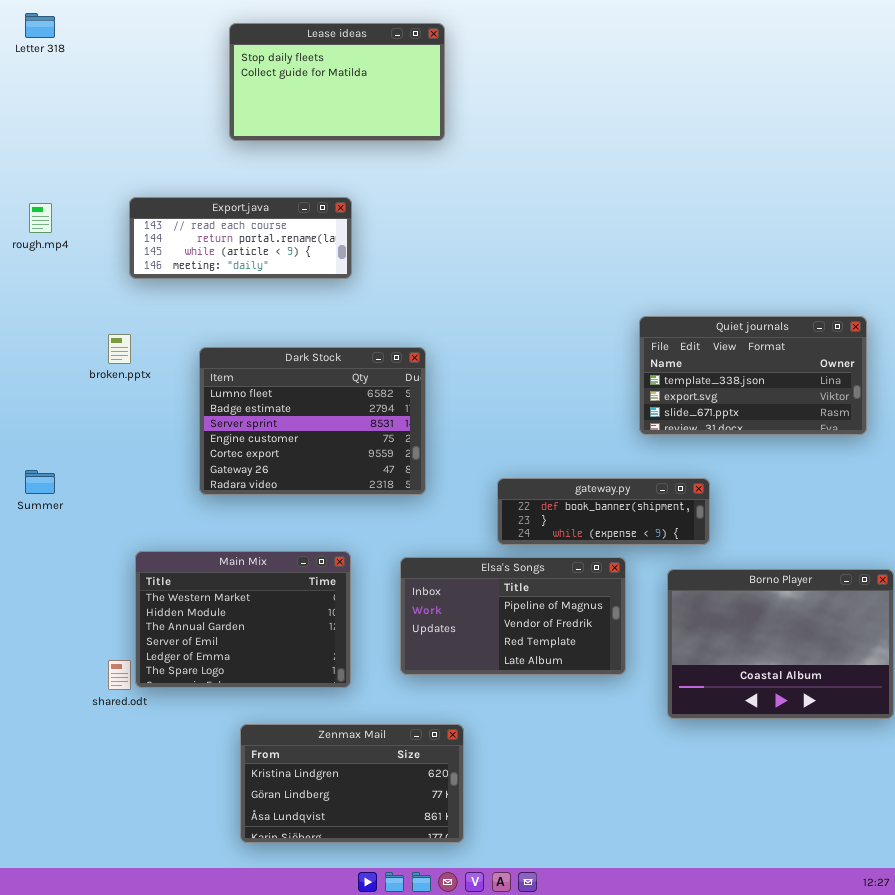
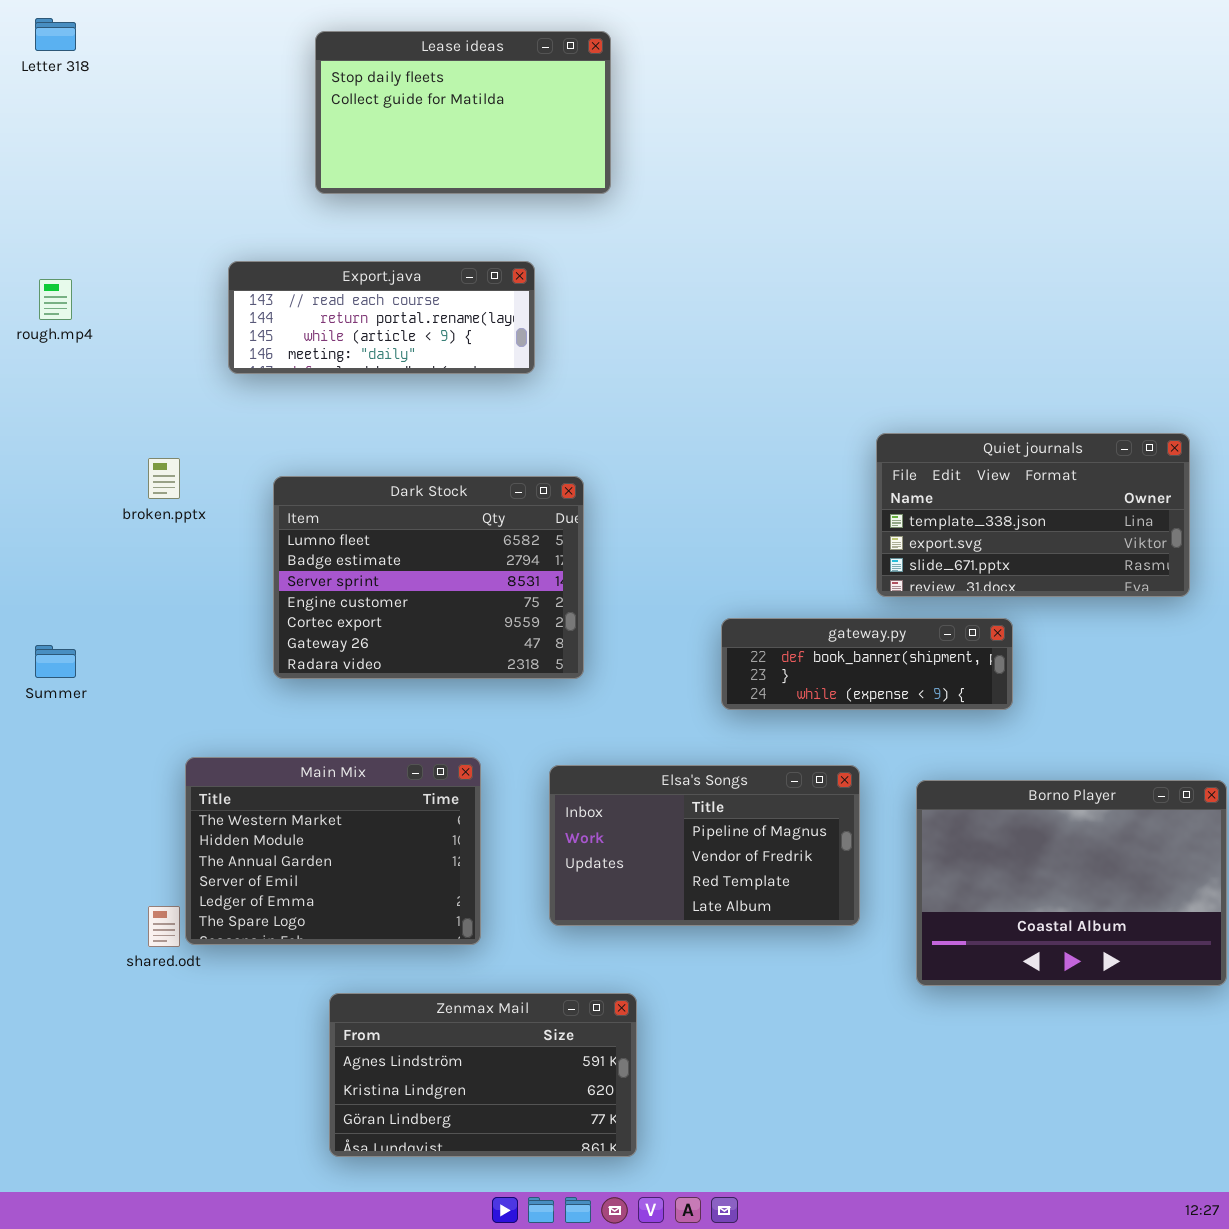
Export.java: [129,197,352,279] -> [228,261,535,374], moved
gateway.py: [497,478,710,545] -> [721,618,1013,710], moved
Zenmax Mail: [240,724,464,843] -> [329,993,637,1157], scrolled up 1 row

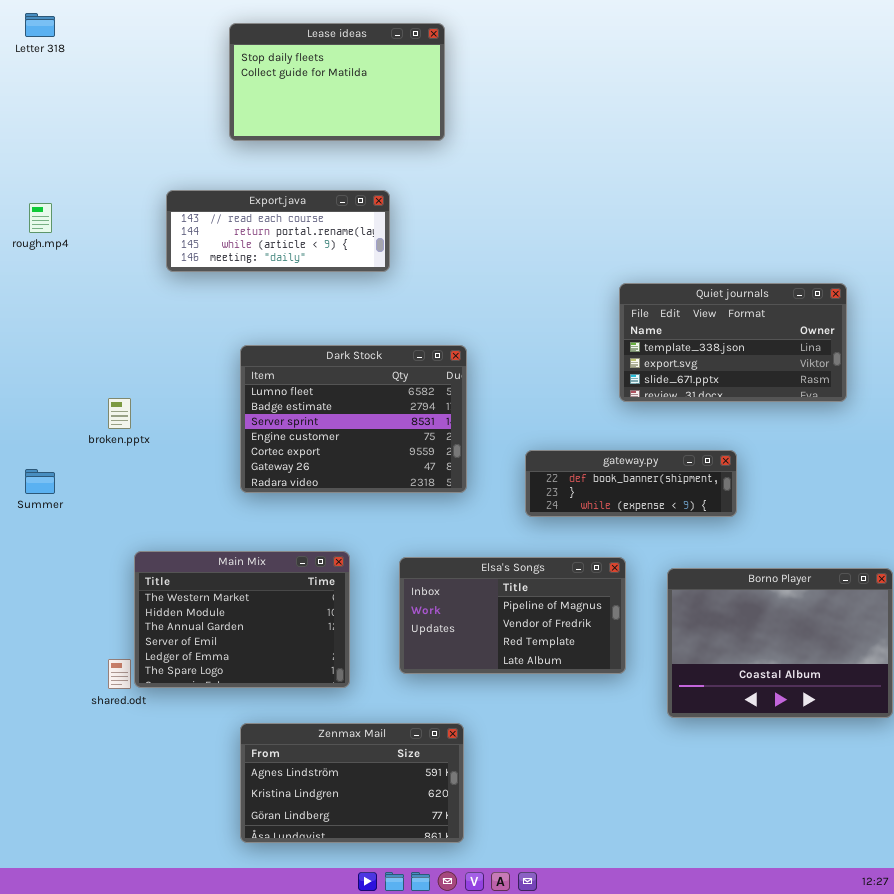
Quiet journals: [876,433,1190,597] -> [619,283,847,402], moved
broken.pptx: [148,458,180,499] -> [108,398,131,429], moved
Dark Stock: [273,476,584,679] -> [240,345,467,493], moved

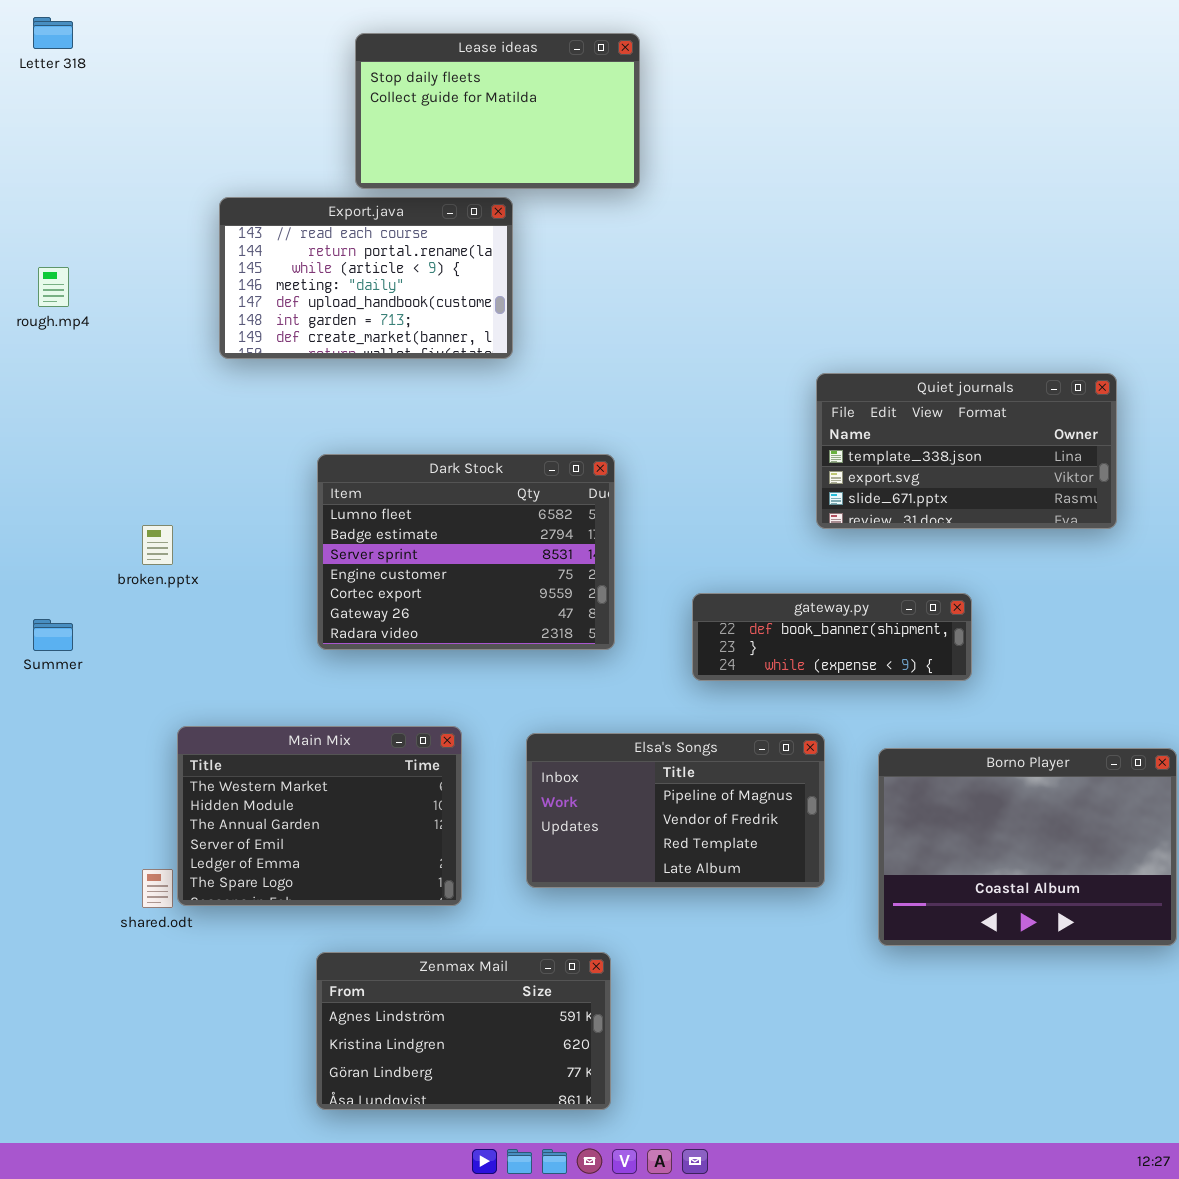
Lease ideas: [229,23,445,141] -> [355,33,640,189], moved
Export.java: [166,190,390,272] -> [219,197,513,359], resized

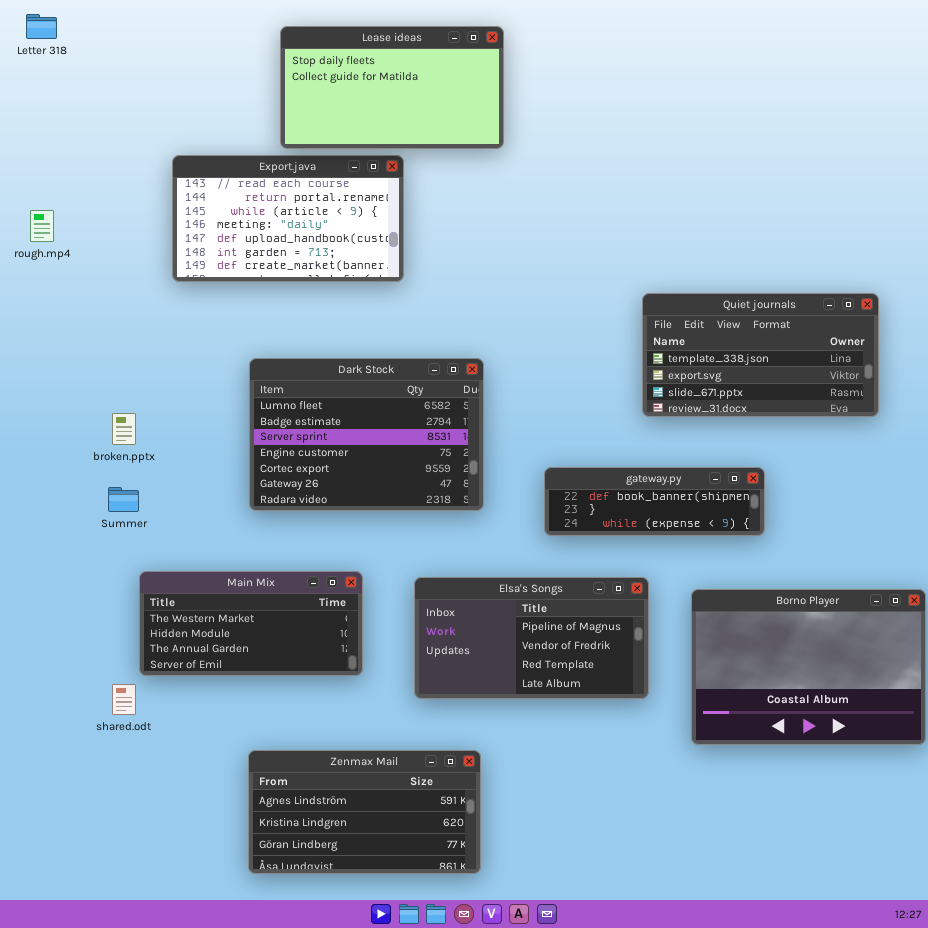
Summer: [33,619,73,651] -> [108,487,139,512], moved
Main Mix: [177,726,462,906] -> [139,571,363,676], resized

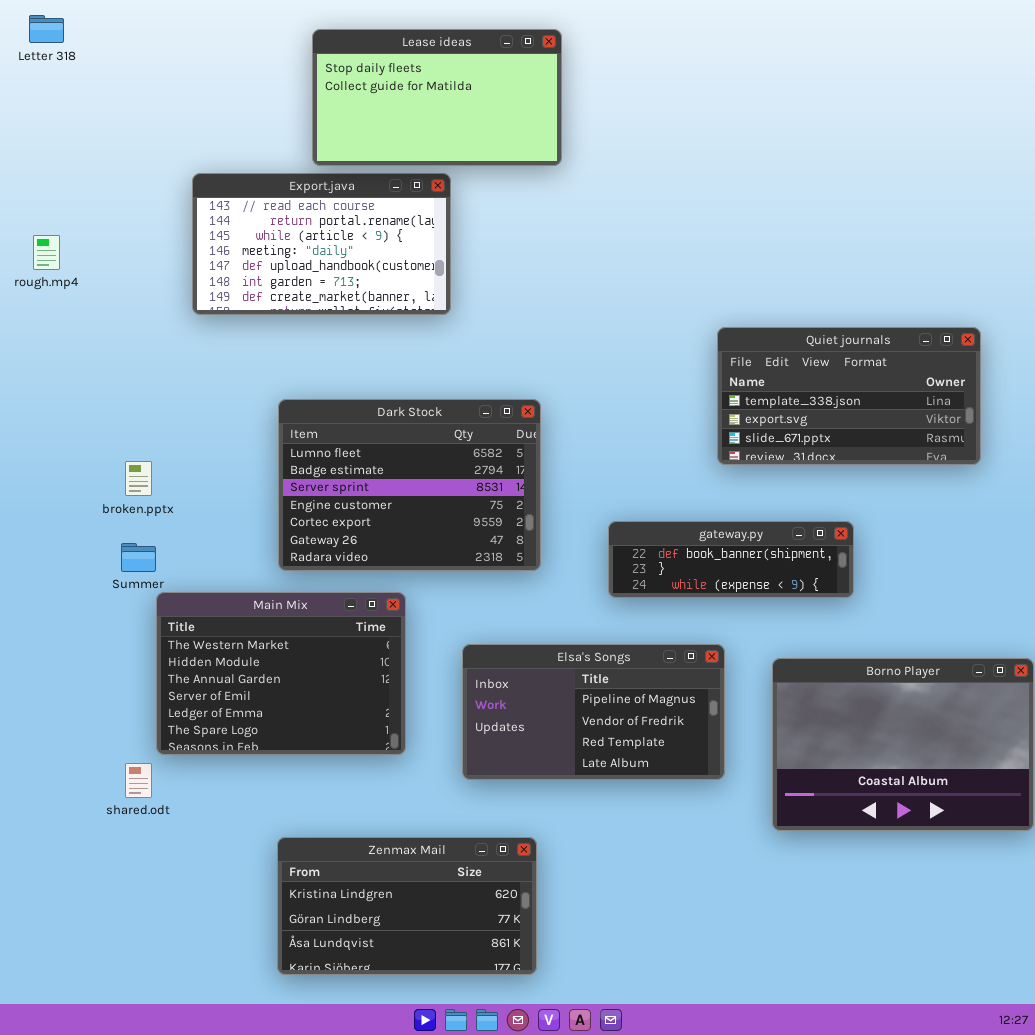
Main Mix: [139,571,363,676] -> [156,592,406,755], resized
Zenmax Mail: [248,750,481,874] -> [277,837,537,975], scrolled down 1 row

